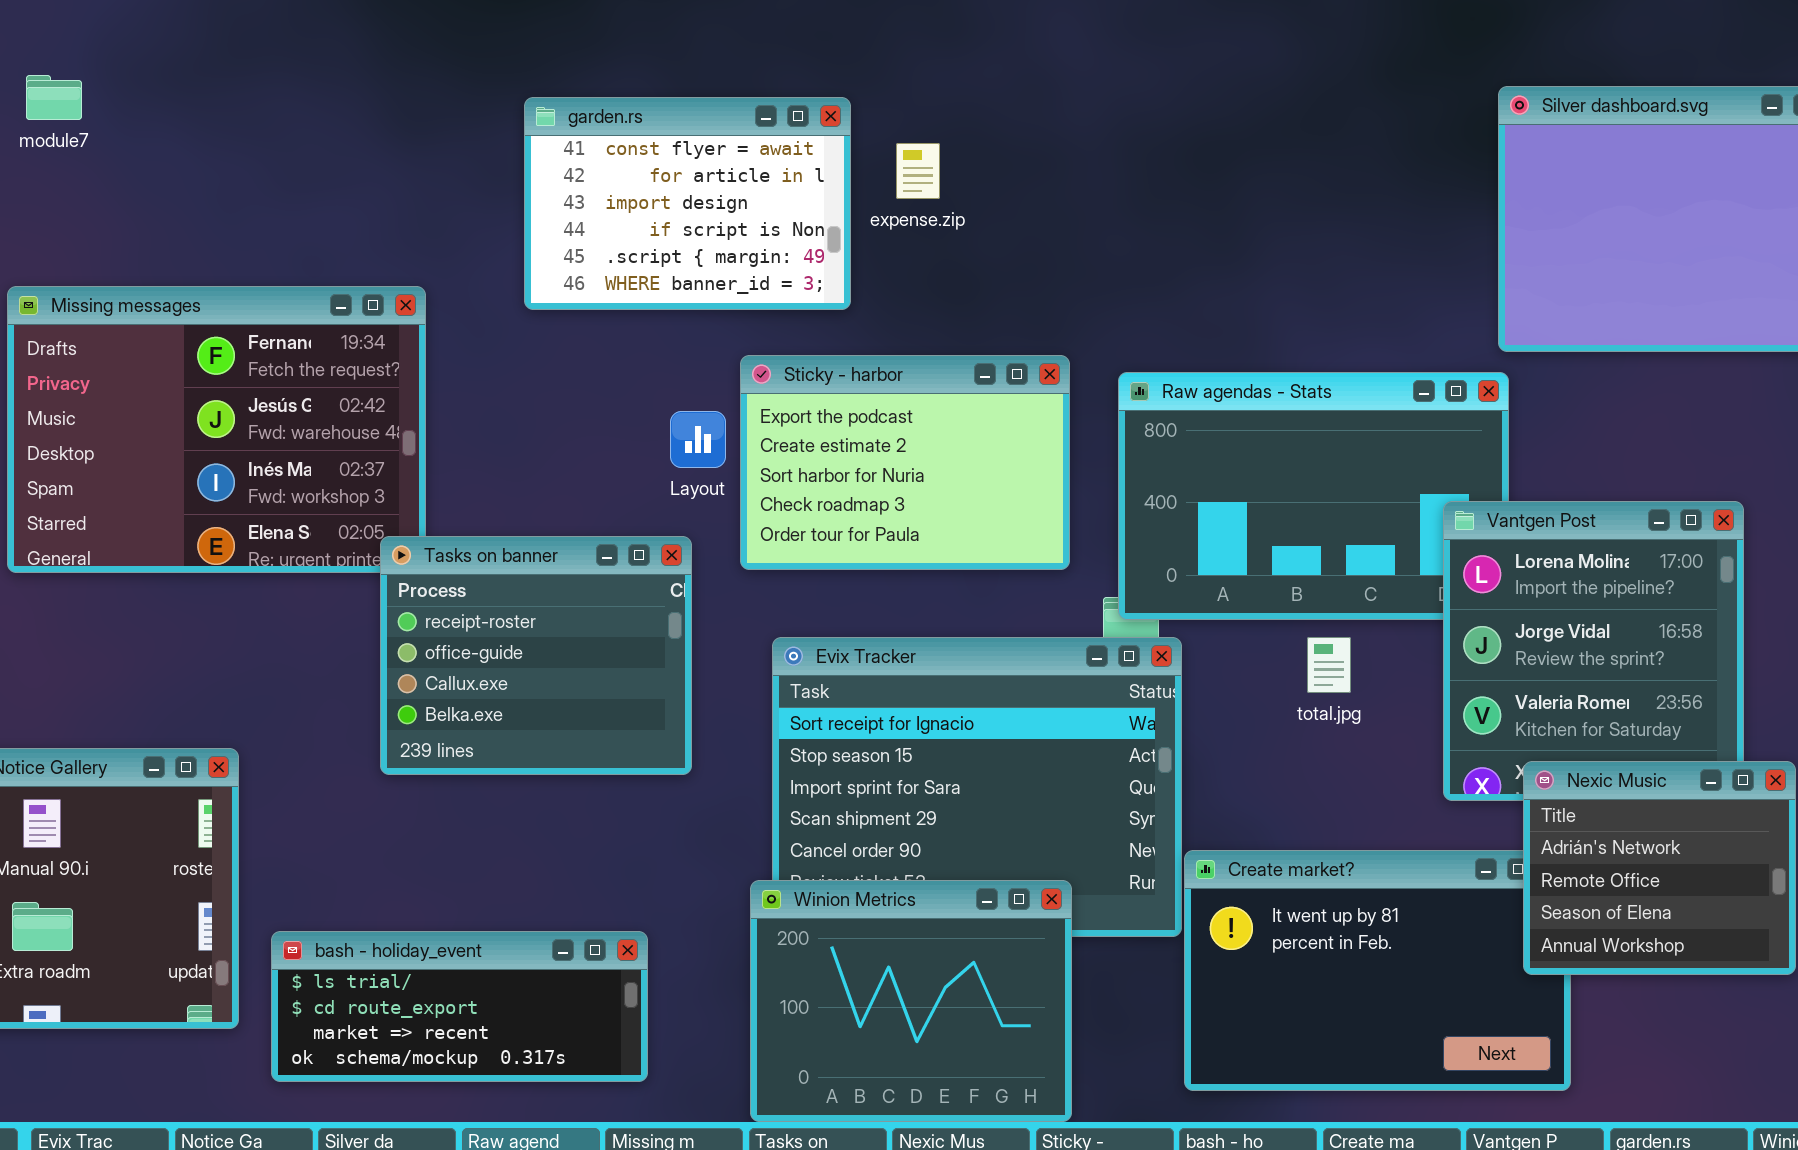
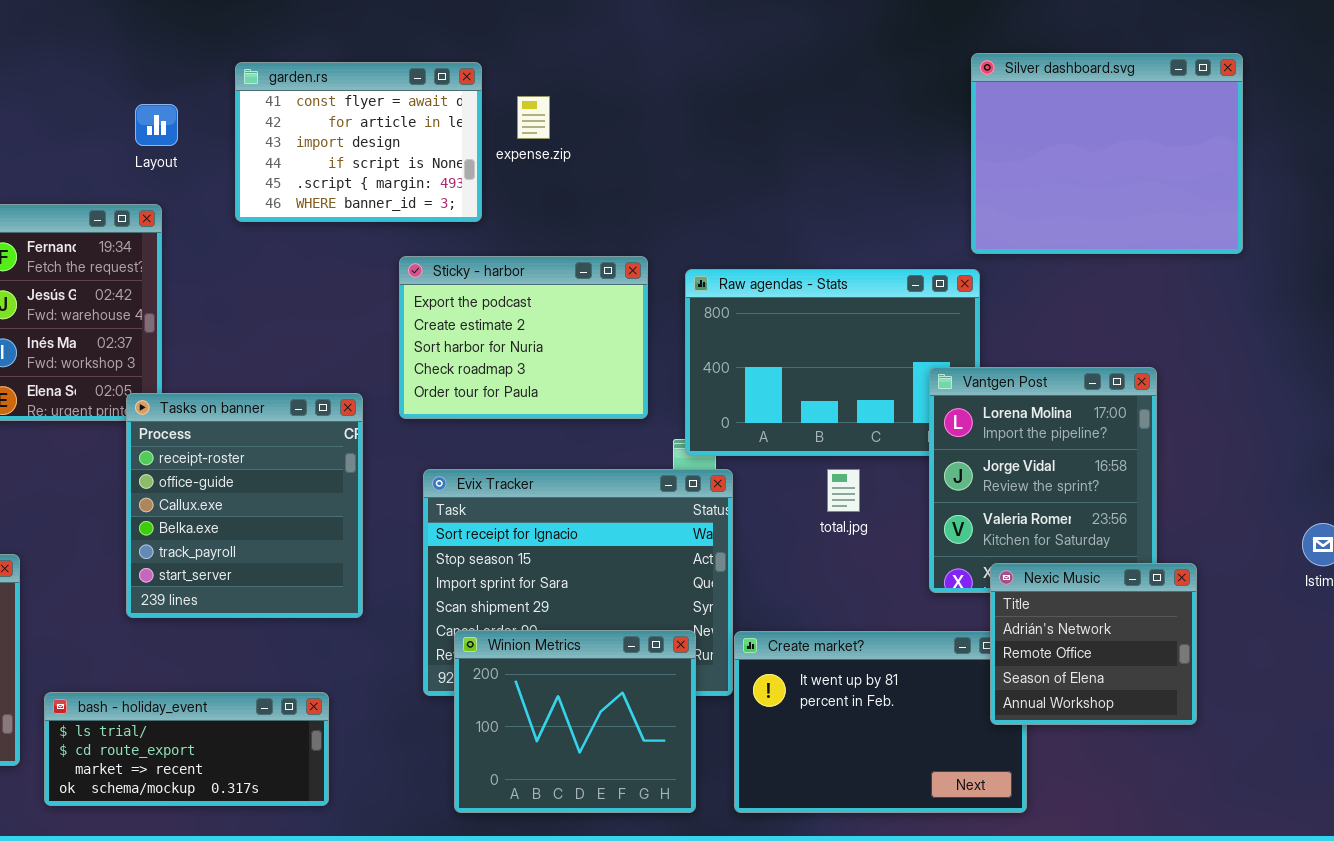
Layout: [670,411,726,468] -> [135,104,178,146], moved
Tasks on banner: [380,536,692,775] -> [126,393,363,618], resized
Winion Metrics: [750,880,1072,1122] -> [454,630,696,813], moved

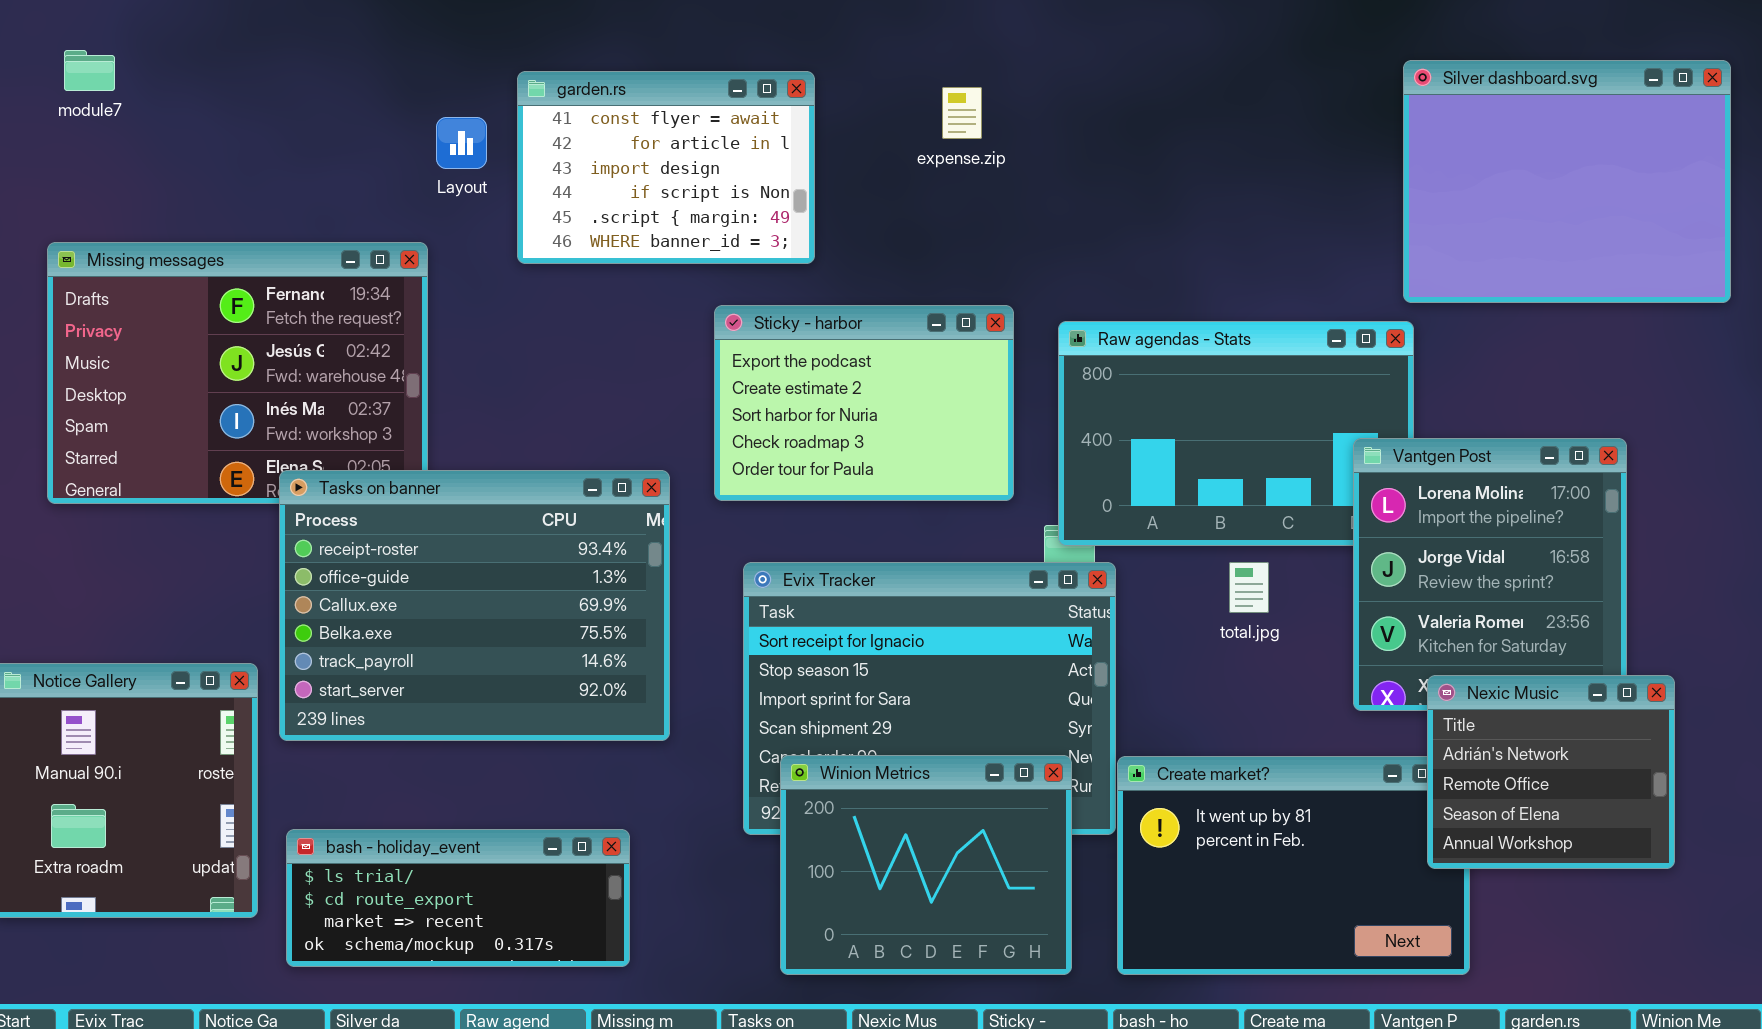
expense.zip: [517,96,550,139] -> [942,87,982,139], moved
Layout: [135,104,178,146] -> [436,117,487,169], moved
Tasks on banner: [126,393,363,618] -> [279,470,670,741], resized

